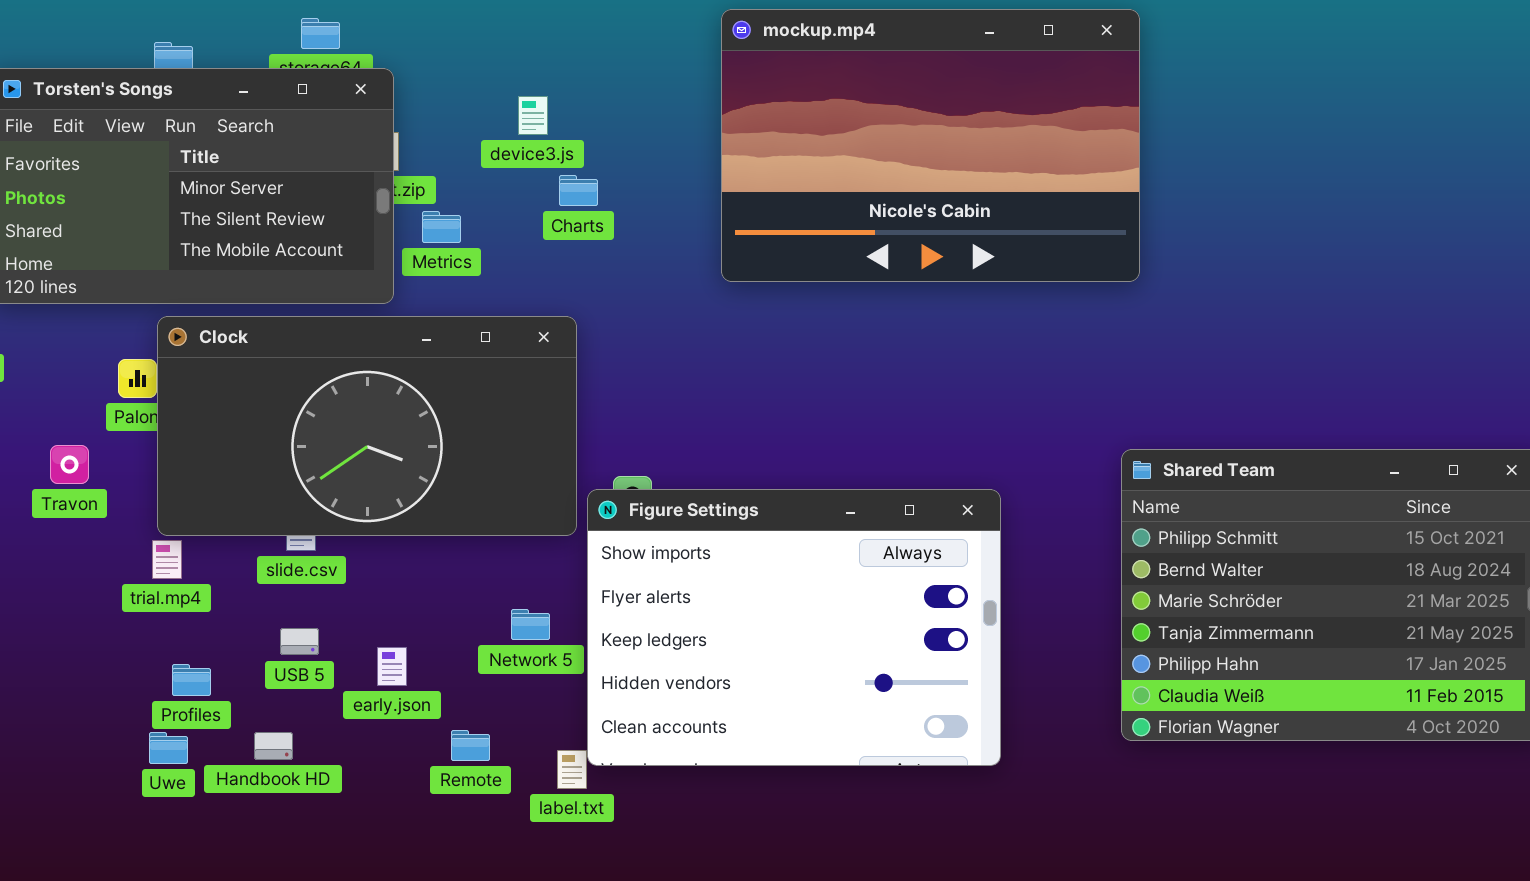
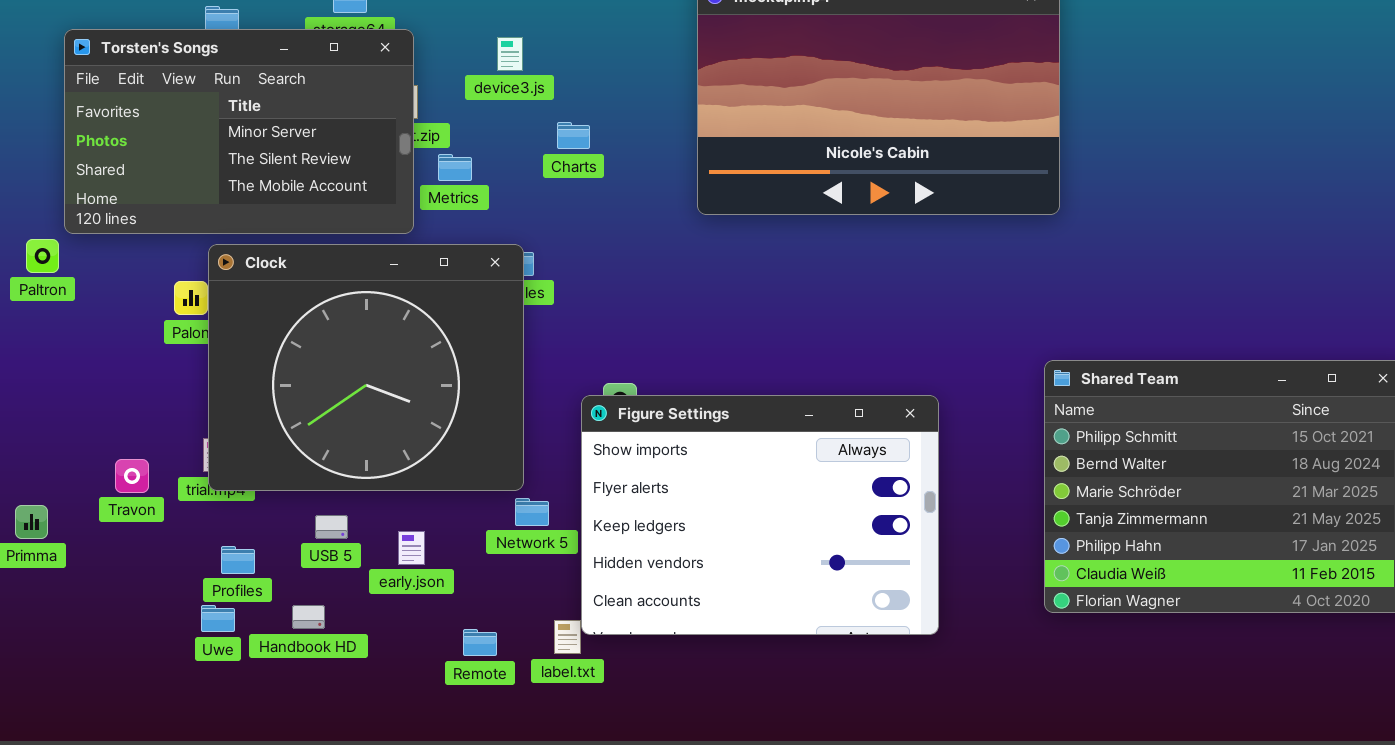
device3.js: [518,96,548,135] -> [497,37,523,71], moved
Clock: [157,316,577,536] -> [208,244,524,491], resized
Travon: [50,445,89,484] -> [115,459,149,493], moved
Remote: [451,730,490,761] -> [463,629,497,656], moved

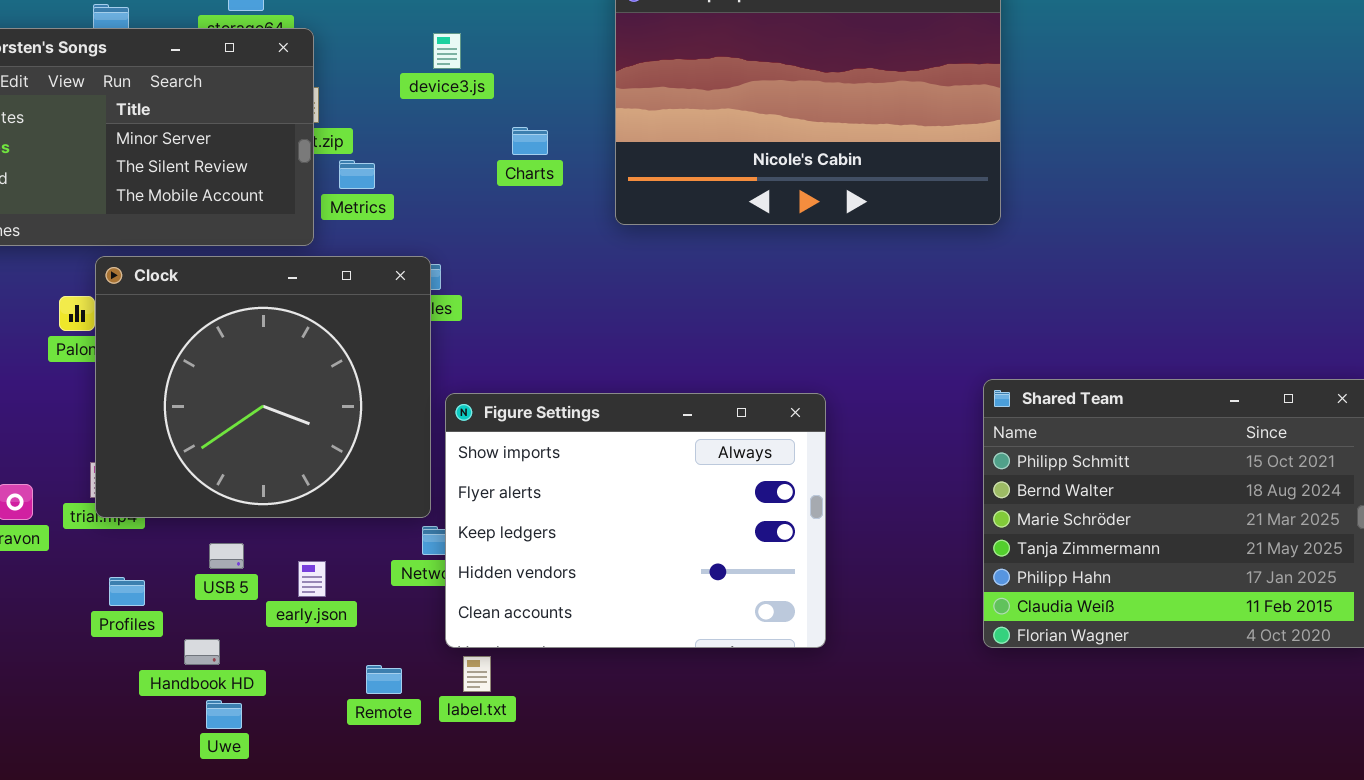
device3.js: [497,37,523,71] -> [433,33,461,69], moved
Charts: [557,122,590,149] -> [512,127,548,155], moved
Figure Settings: [581,395,939,635] -> [445,393,826,648], moved
Uwe: [201,605,235,632] -> [206,700,242,729], moved

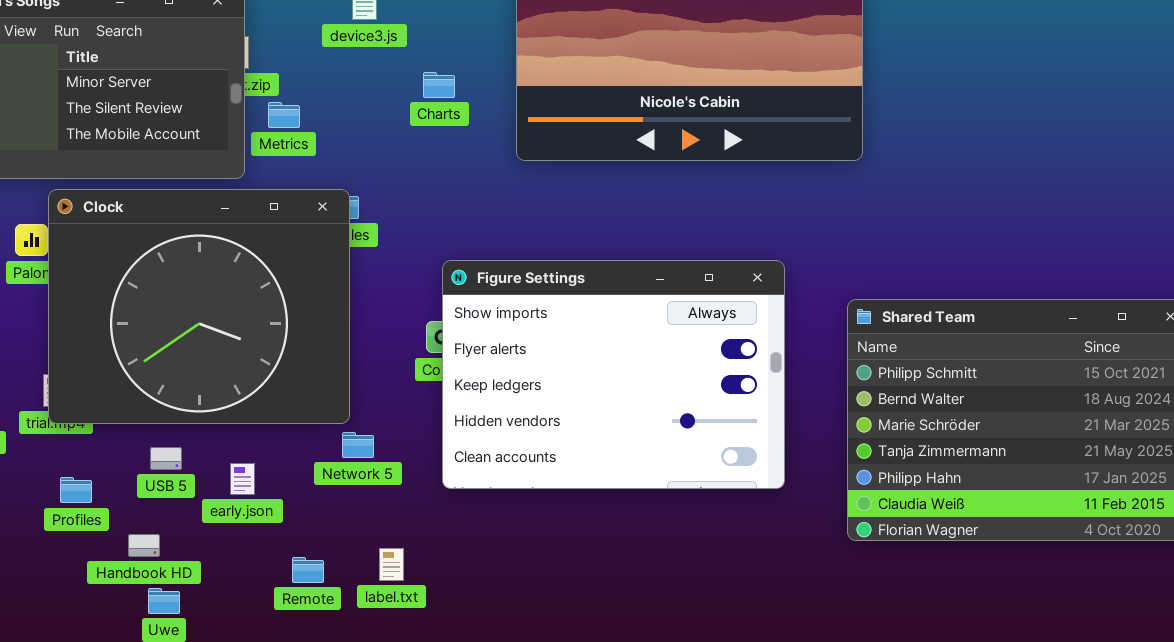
Figure Settings: [445,393,826,648] -> [442,260,785,489], moved

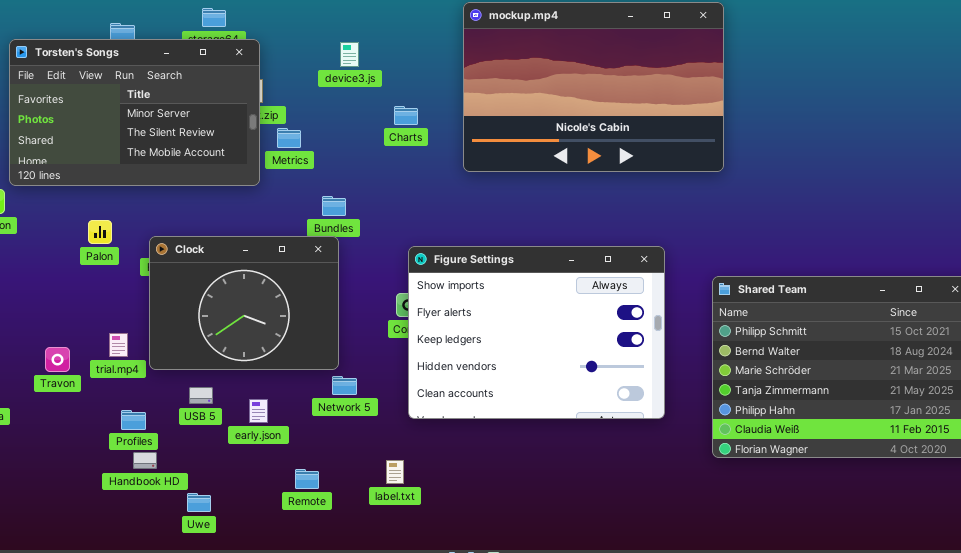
Clock: [48,189,350,424] -> [149,236,339,370], resized
Handbook HD: [128,534,160,557] -> [133,452,157,469], moved
label.txt: [379,548,404,581] -> [386,460,404,484], moved

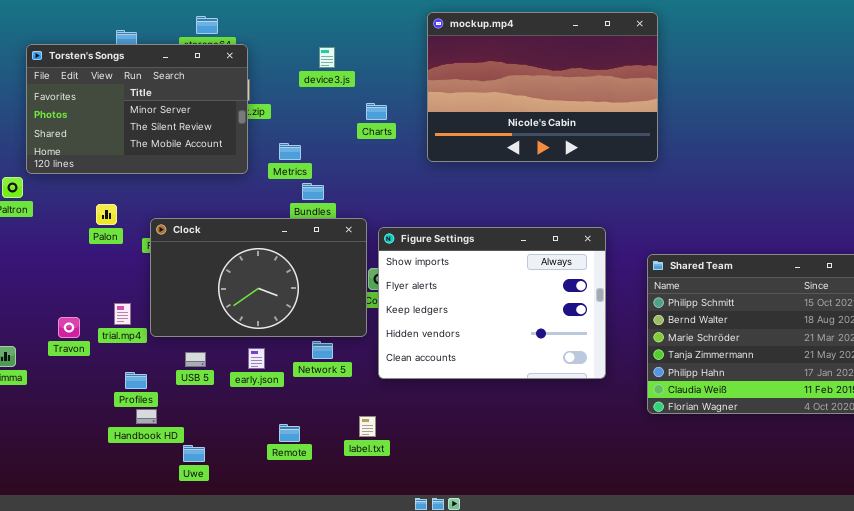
Metrics: [277,128,301,148] -> [279,143,301,160], moved
Clock: [149,236,339,370] -> [150,218,367,337], resized
early.json: [249,399,268,423] -> [248,348,265,369], moved

